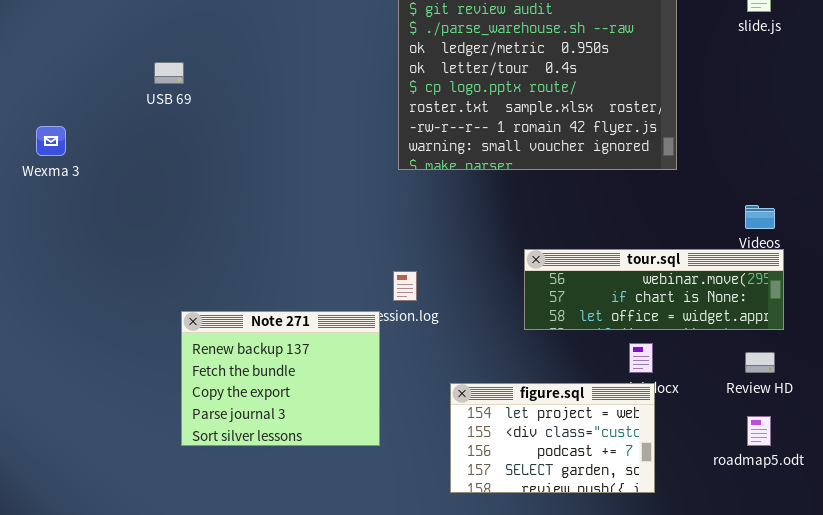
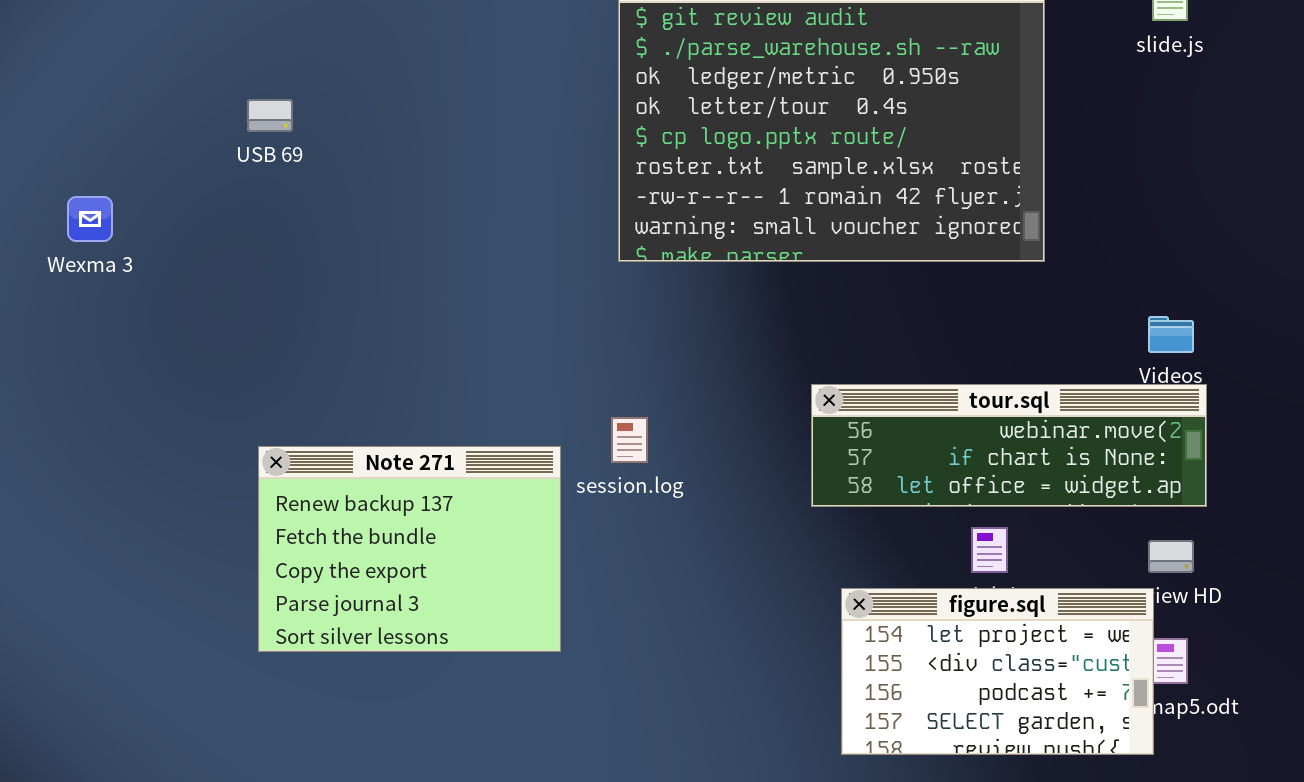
Note 271: [181,311,380,446] -> [258,446,561,652], moved
figure.sql: [450,383,655,493] -> [841,588,1154,755], moved

